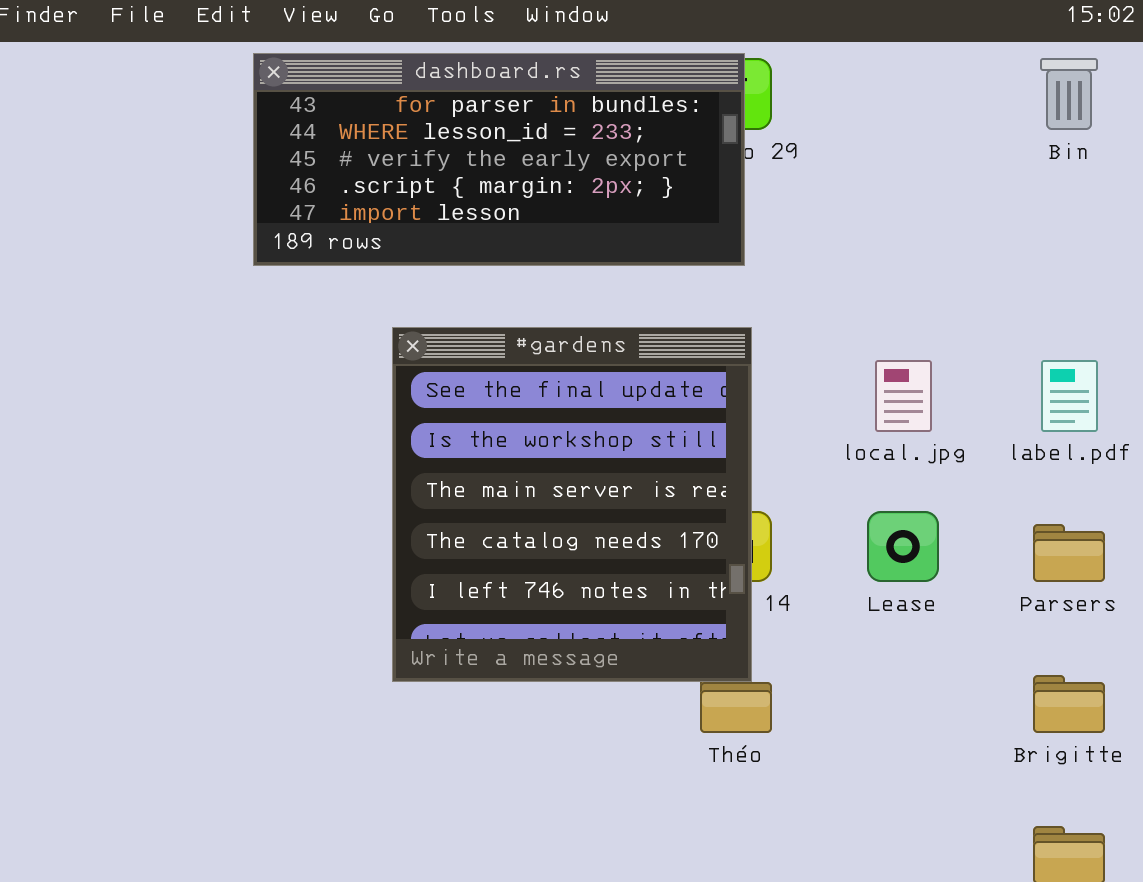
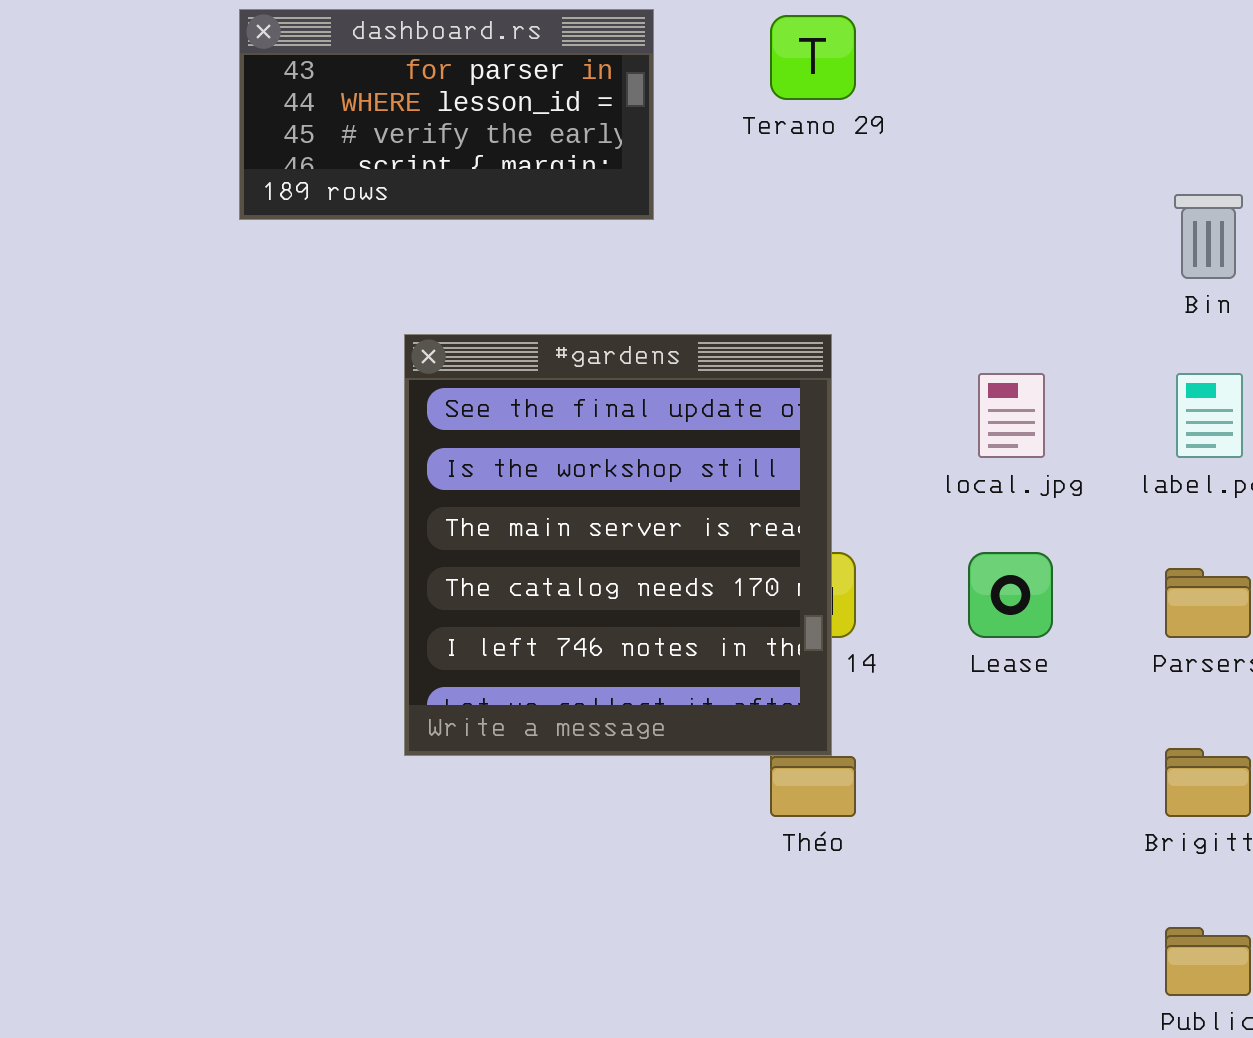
dashboard.rs: [253,53,745,266] -> [239,9,654,220], resized
Bin: [1040,58,1098,130] -> [1174,194,1243,279], moved

